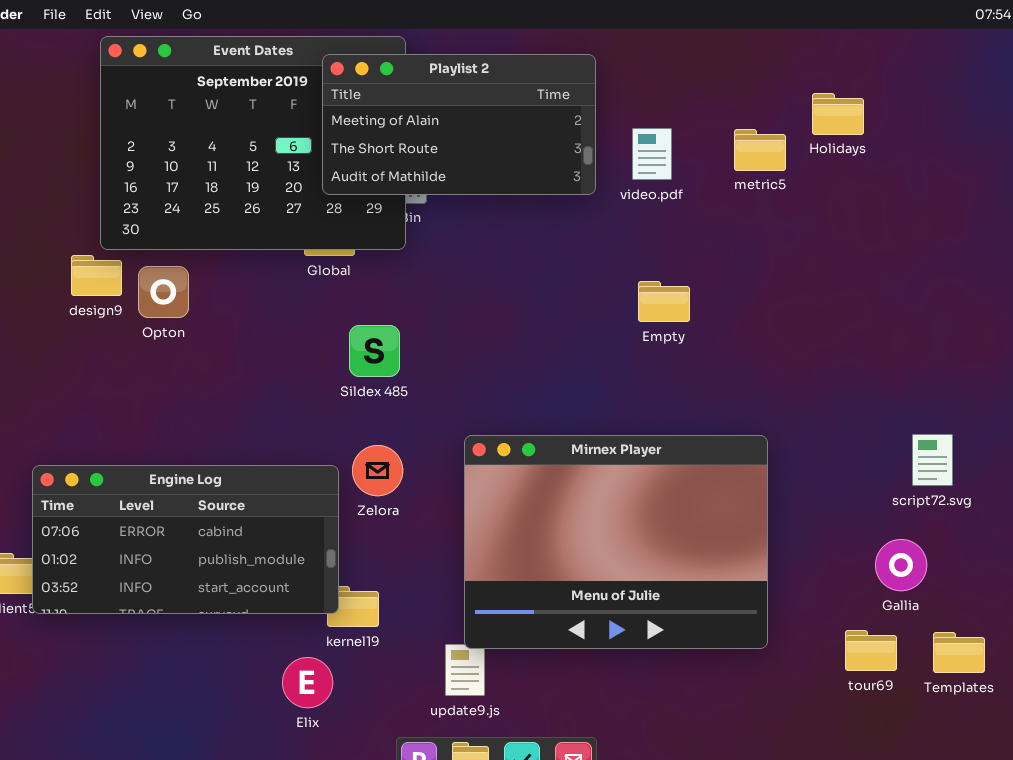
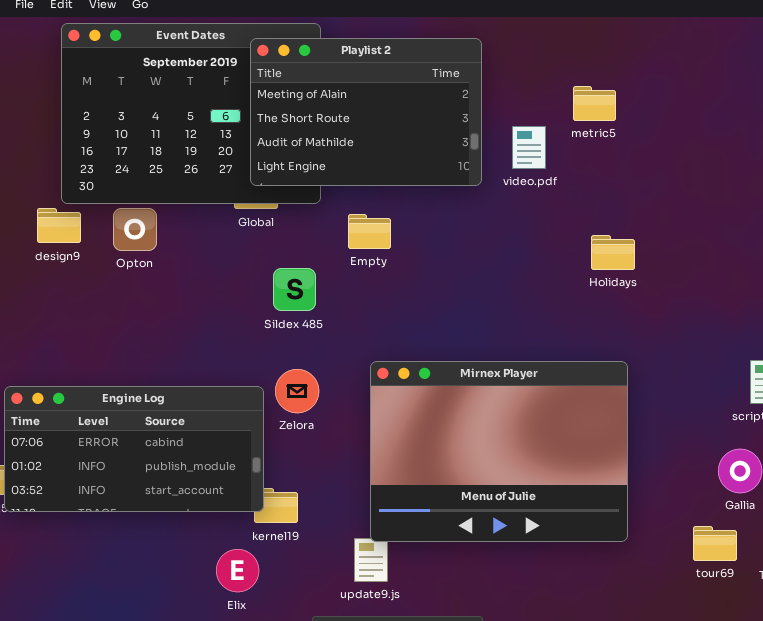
Playlist 2: [322,54,596,195] -> [250,38,482,186], resized
Holidays: [812,93,864,135] -> [591,235,635,270], moved
video.pdf: [632,128,672,180] -> [512,126,546,169], moved
metric5: [734,129,786,171] -> [573,86,616,121], moved
Opton: [138,266,189,318] -> [113,208,157,251], moved
Empty: [638,281,690,322] -> [348,214,391,249], moved

